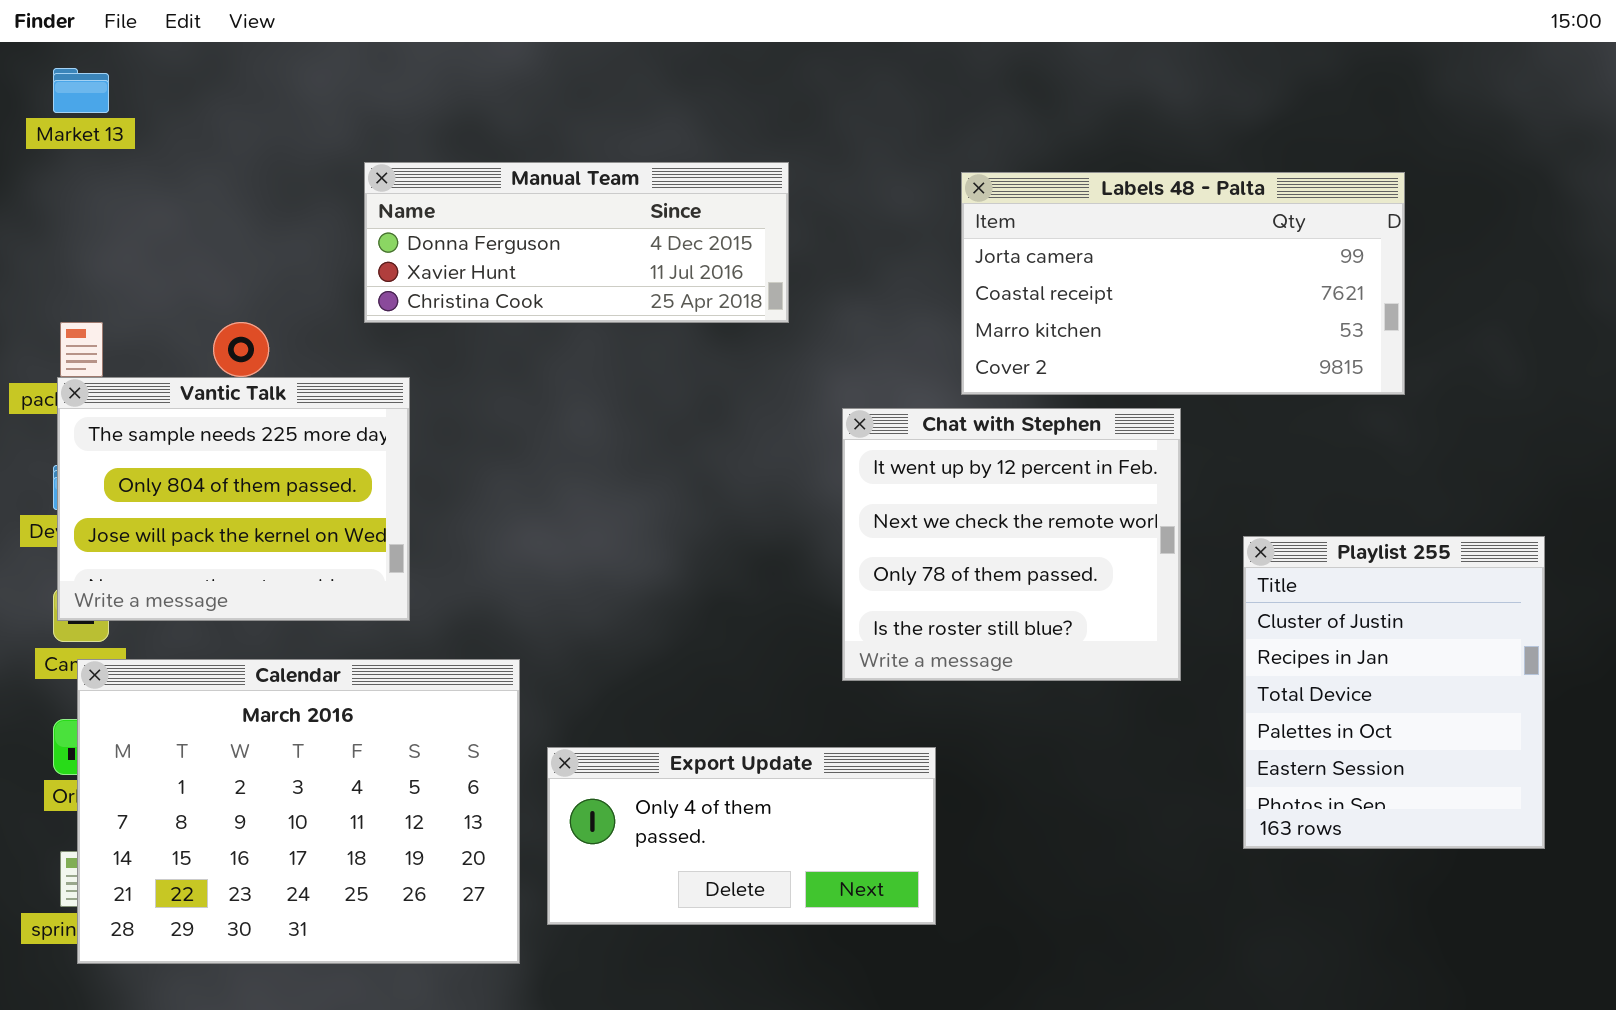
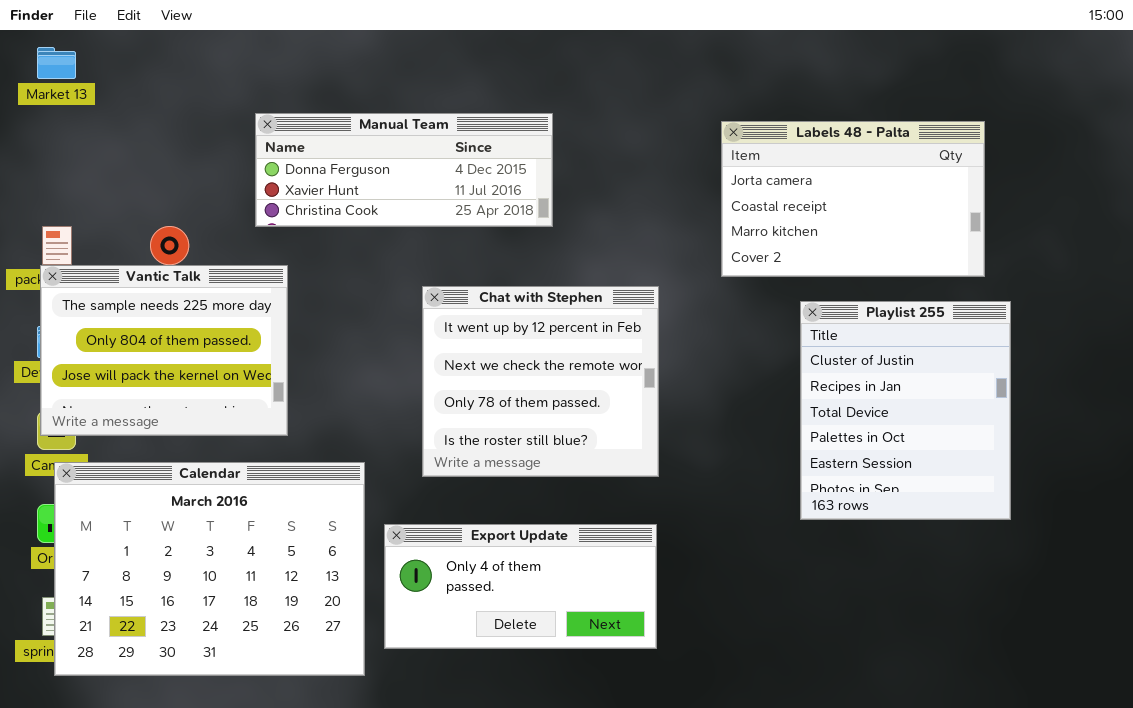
Labels 48 - Palta: [961,172,1405,395] -> [721,121,985,277], resized
Chat with Stephen: [842,408,1181,681] -> [422,286,659,477], moved
Playlist 255: [1243,536,1545,849] -> [800,301,1011,520], moved

